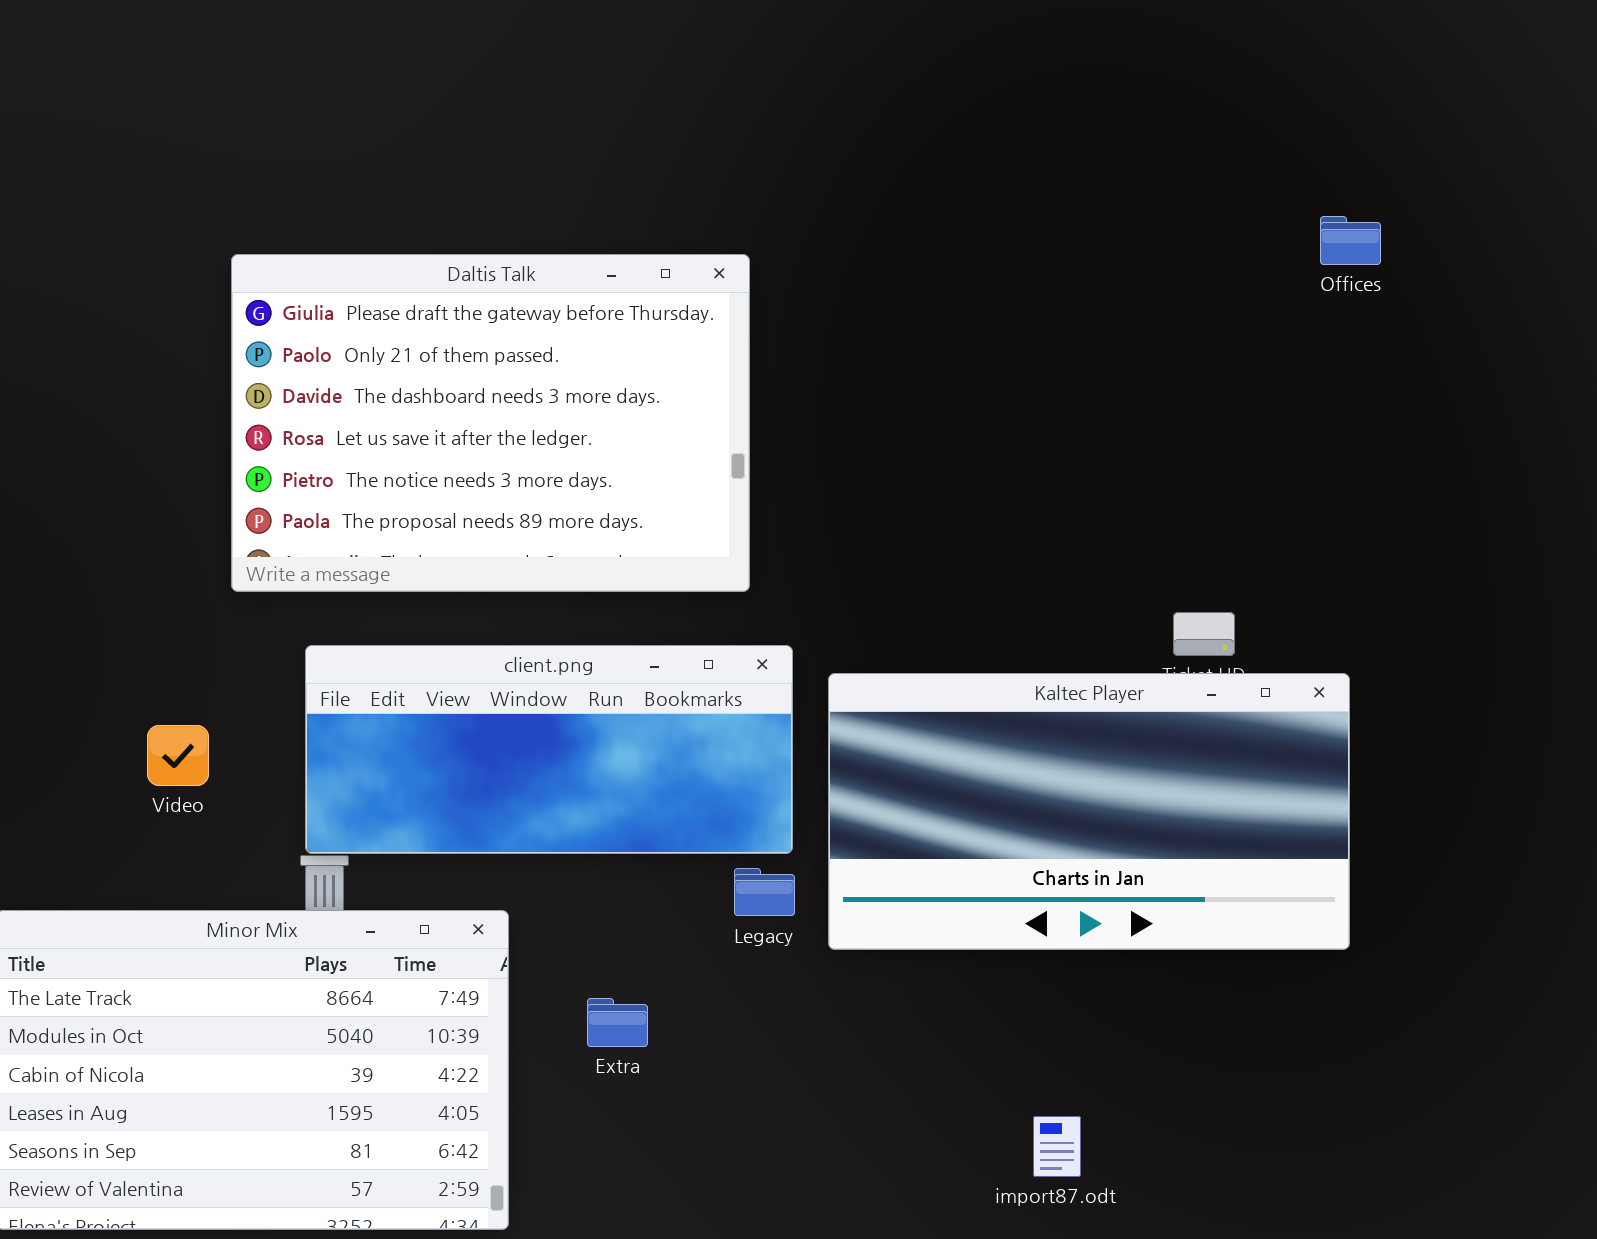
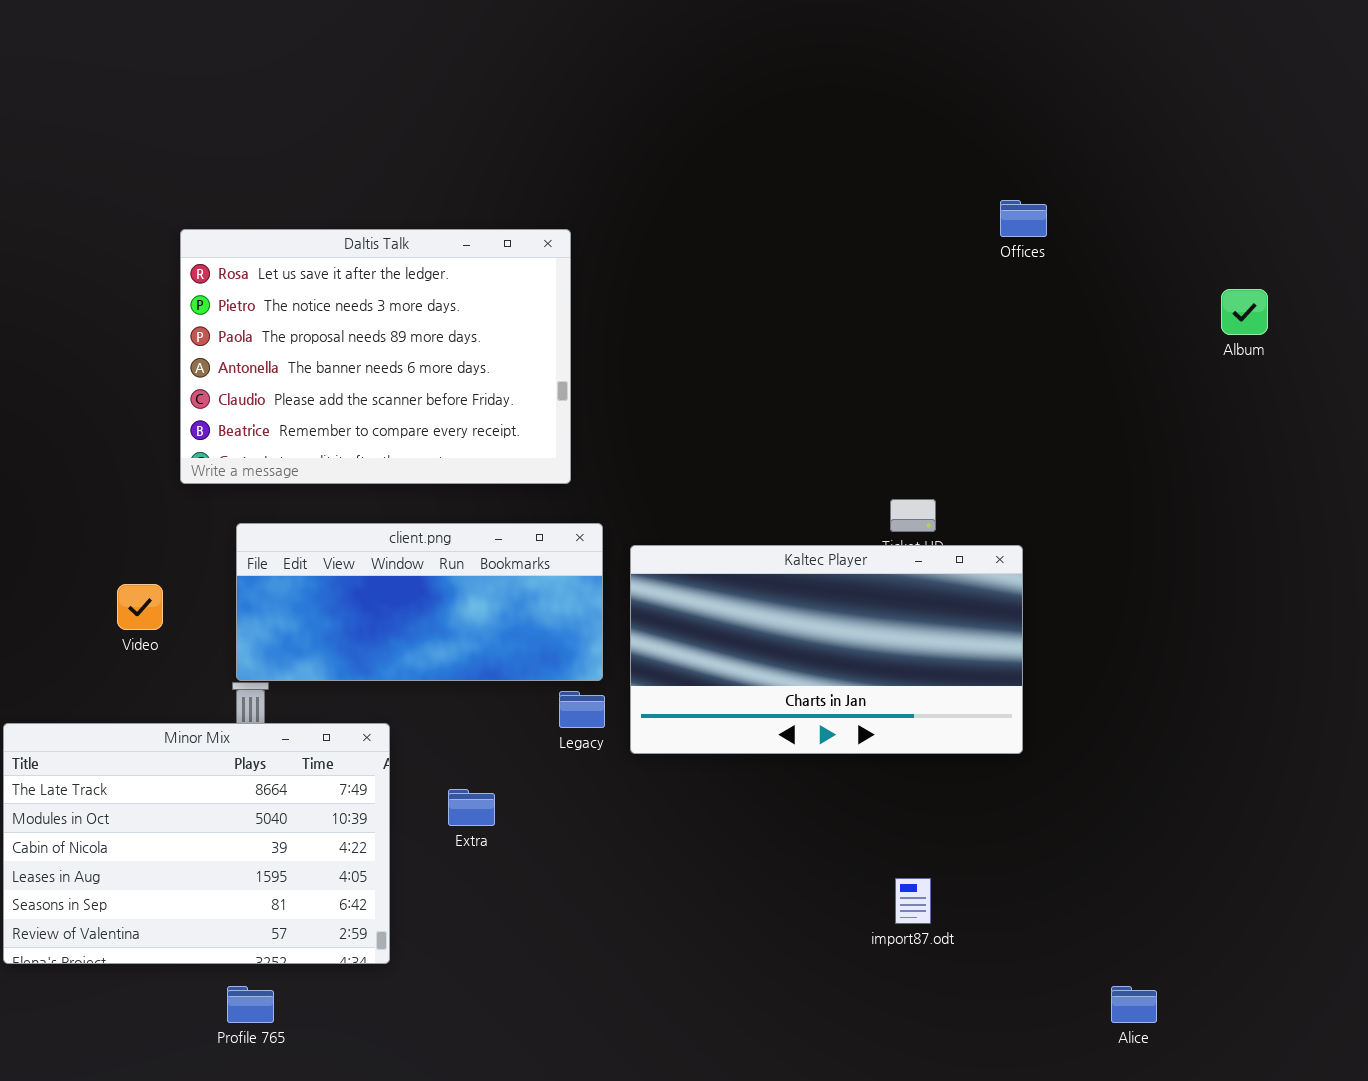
Daltis Talk: [231,254,750,592] -> [180,229,571,484], scrolled down 3 rows
import87.odt: [1033,1116,1081,1177] -> [895,878,931,924], moved

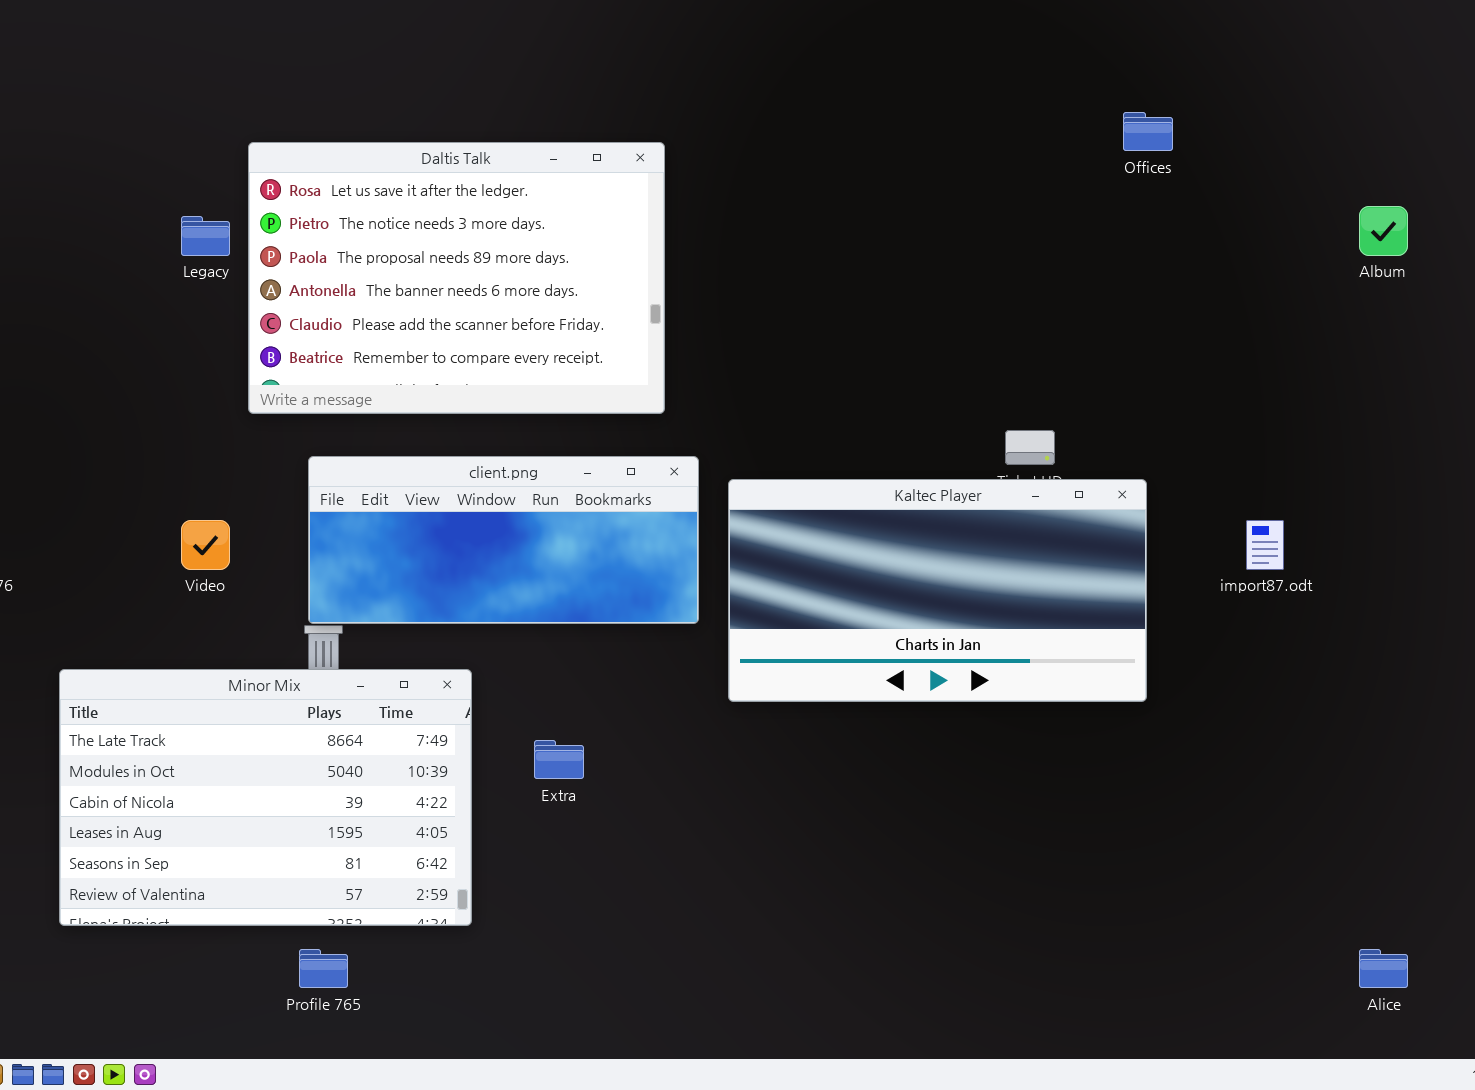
Legacy: [559,691,605,728] -> [181,216,230,256], moved
import87.odt: [895,878,931,924] -> [1246,520,1284,570], moved
Alice: [1111,986,1157,1023] -> [1359,949,1408,988], moved

